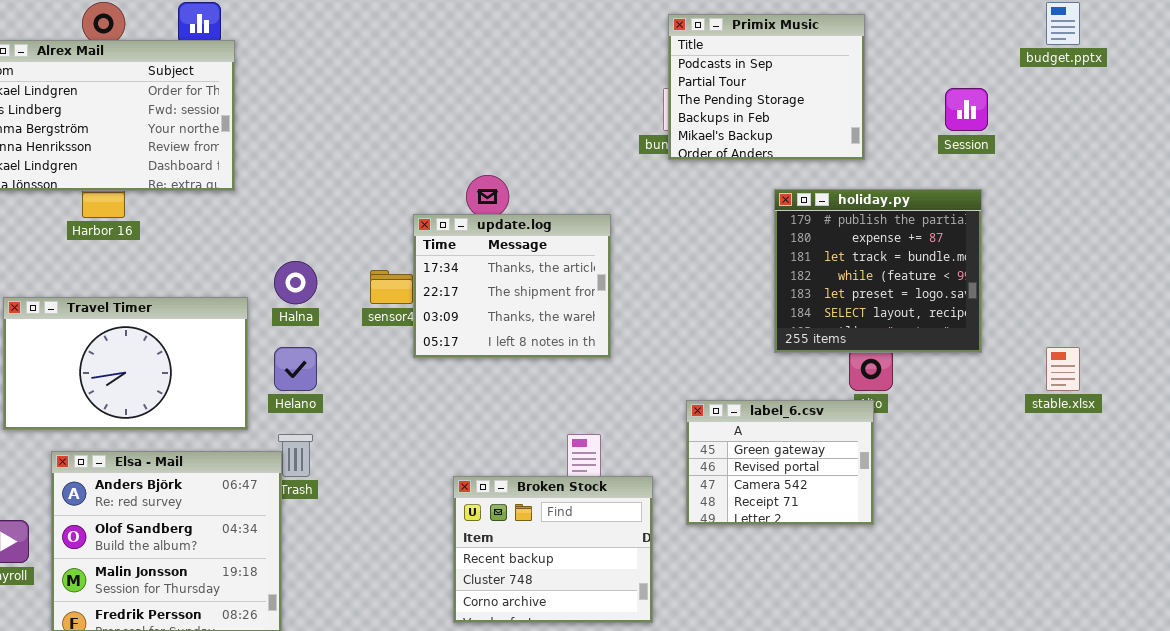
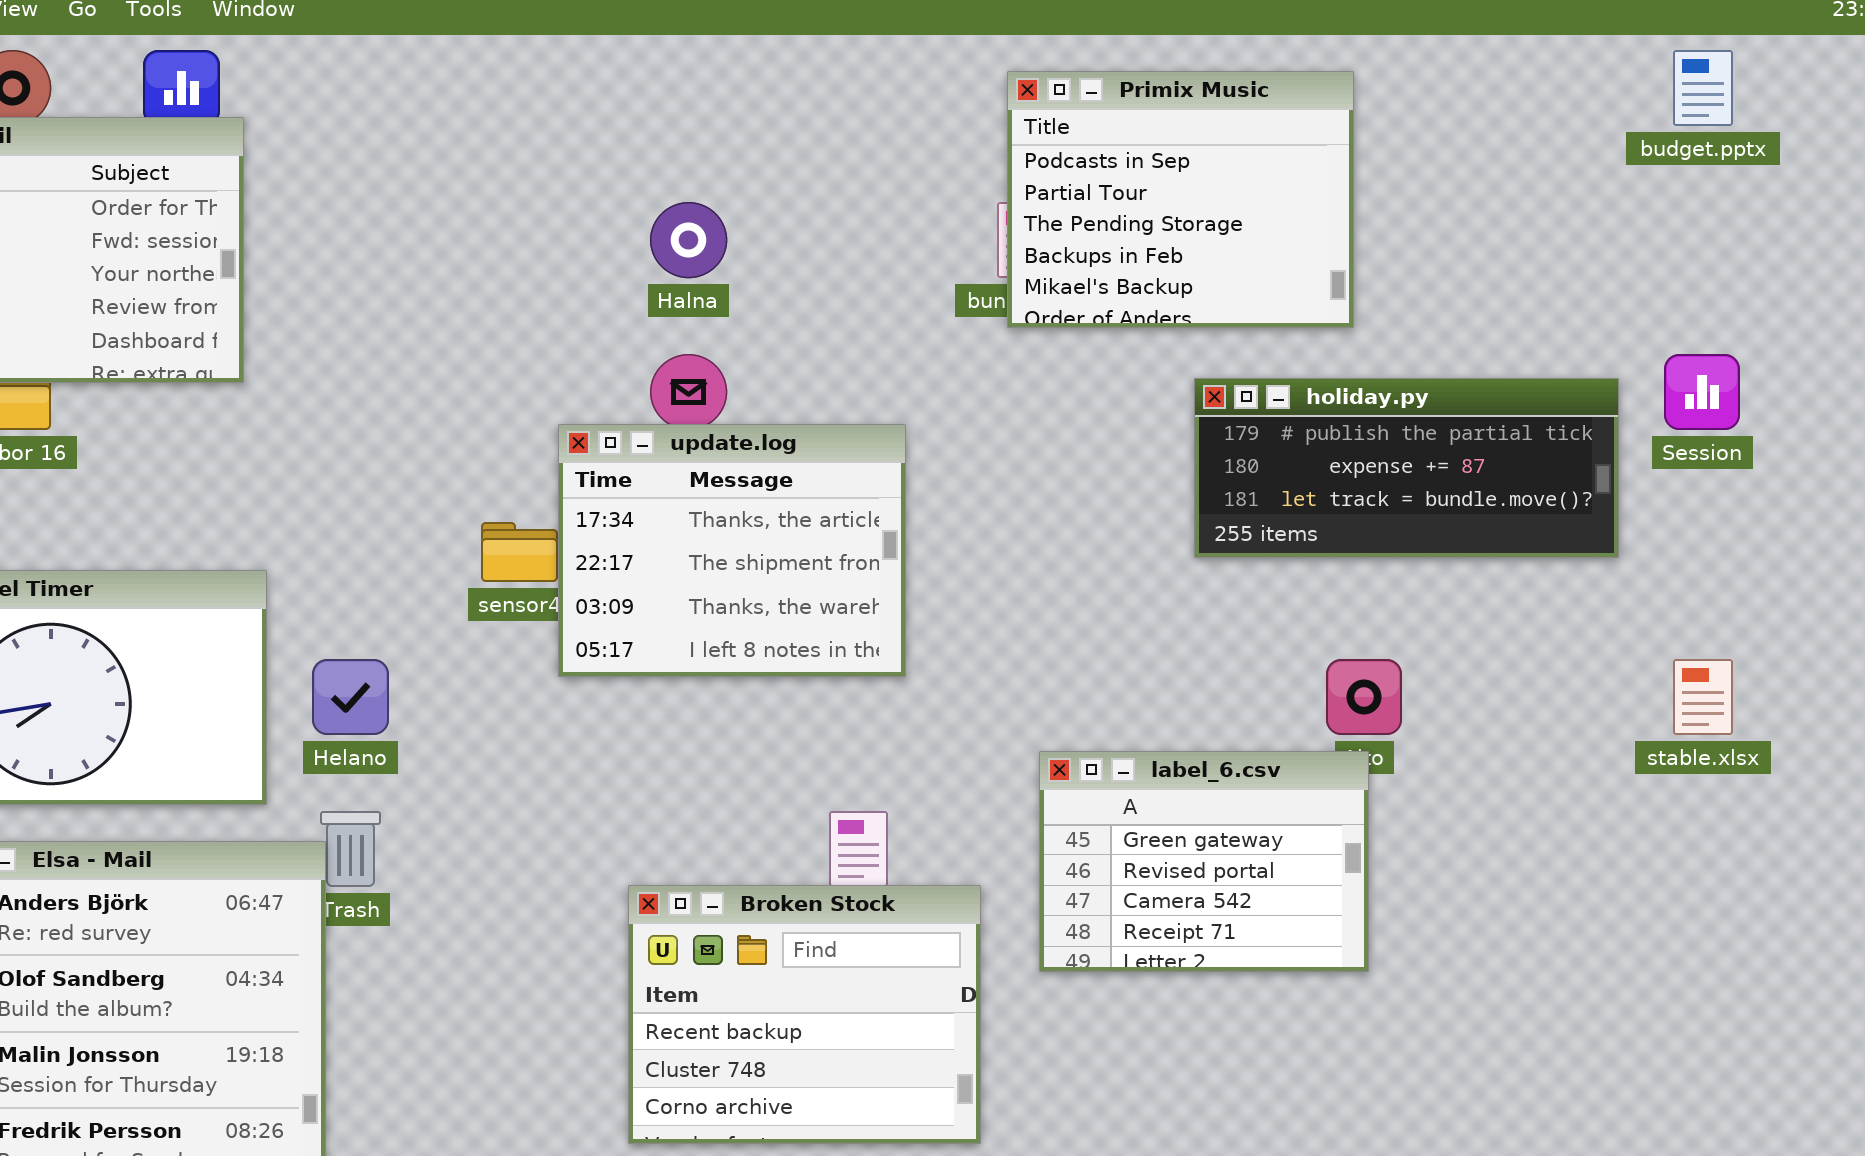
Session: [945,88,988,131] -> [1664,354,1740,430], moved
holiday.py: [774,189,982,353] -> [1194,378,1619,558], resized
Halna: [274,261,317,304] -> [650,202,727,278], moved

